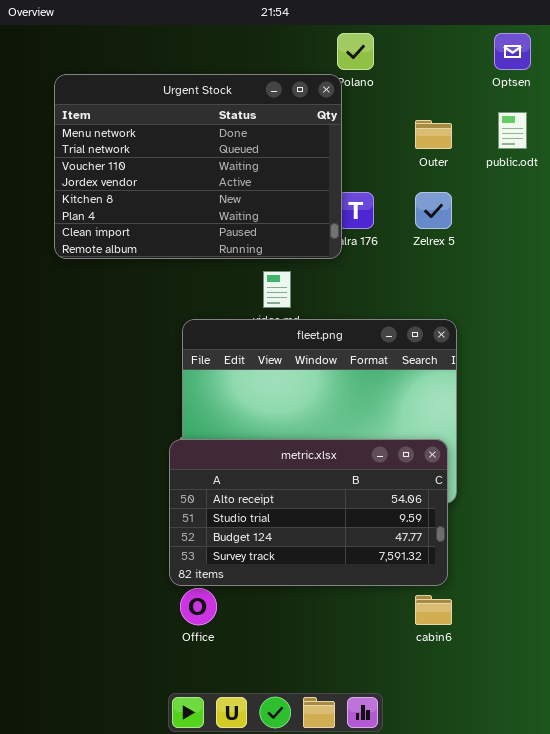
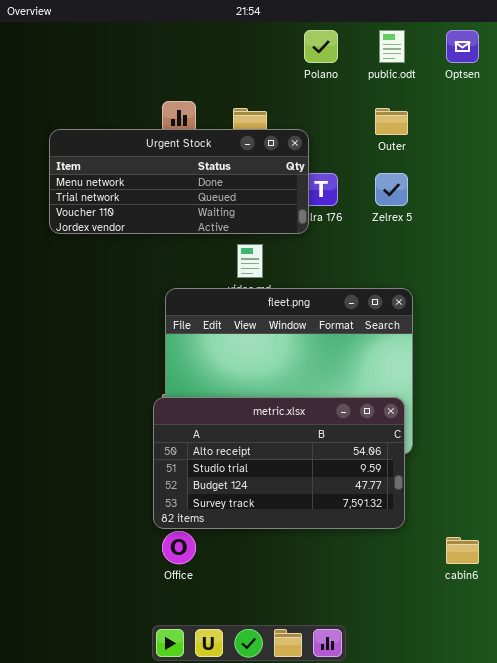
Urgent Stock: [54,74,342,259] -> [49,129,309,234], resized
public.odt: [498,112,527,149] -> [379,30,405,63], moved
cabin6: [415,595,452,625] -> [446,537,479,564], moved

